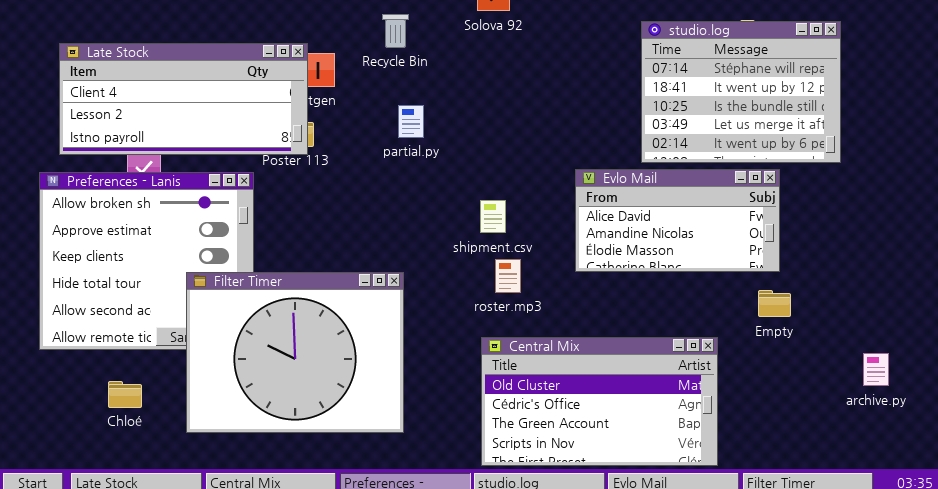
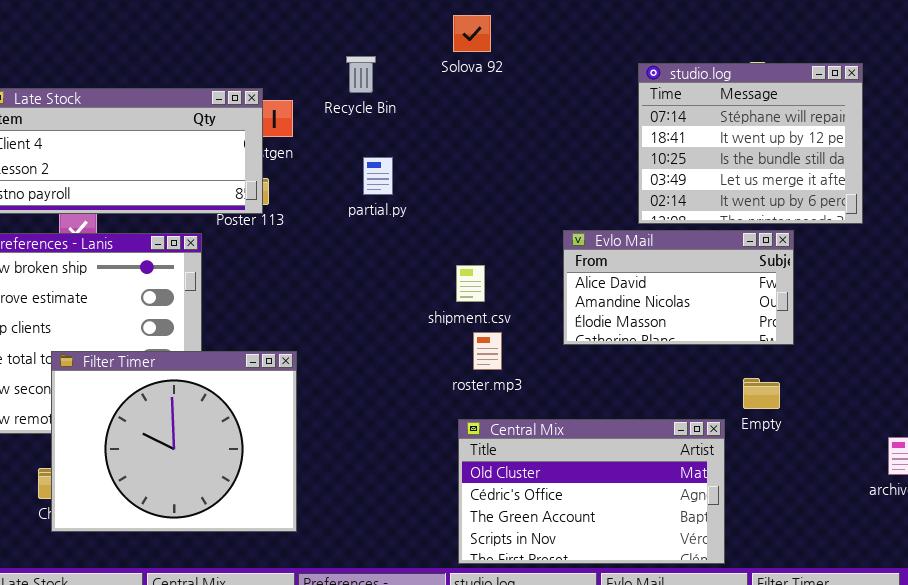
Filter Timer: [186,272,404,433] -> [51,351,297,532], moved
Empty: [758,290,791,317] -> [743,378,780,409], moved

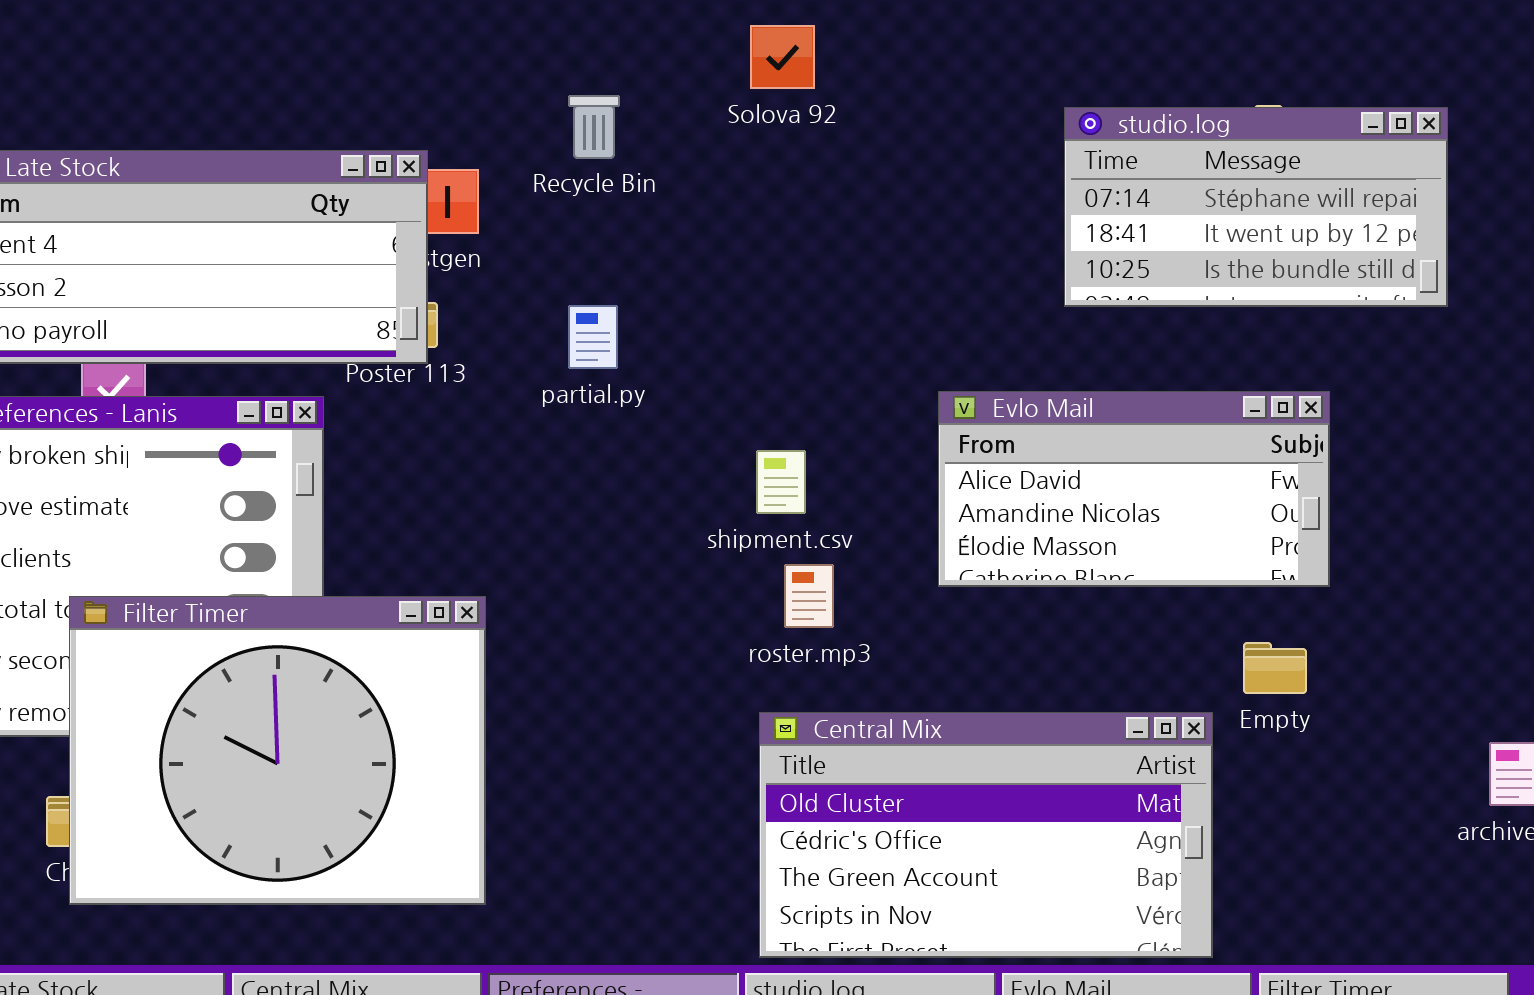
studio.log: [638,63,863,224] -> [1064,107,1448,307], resized
partial.py: [363,157,393,195] -> [568,305,618,369], moved

